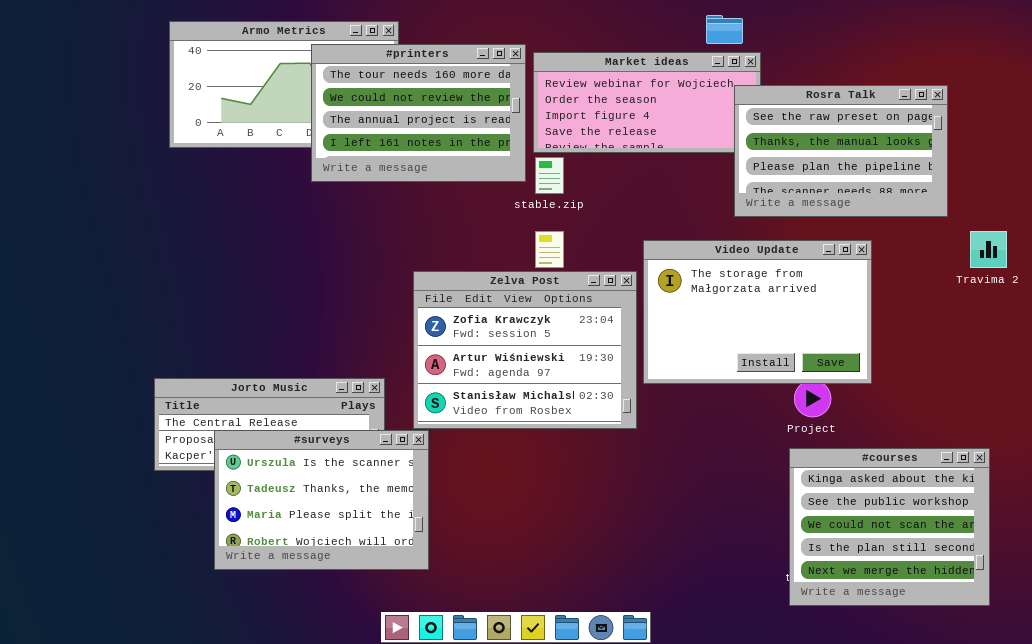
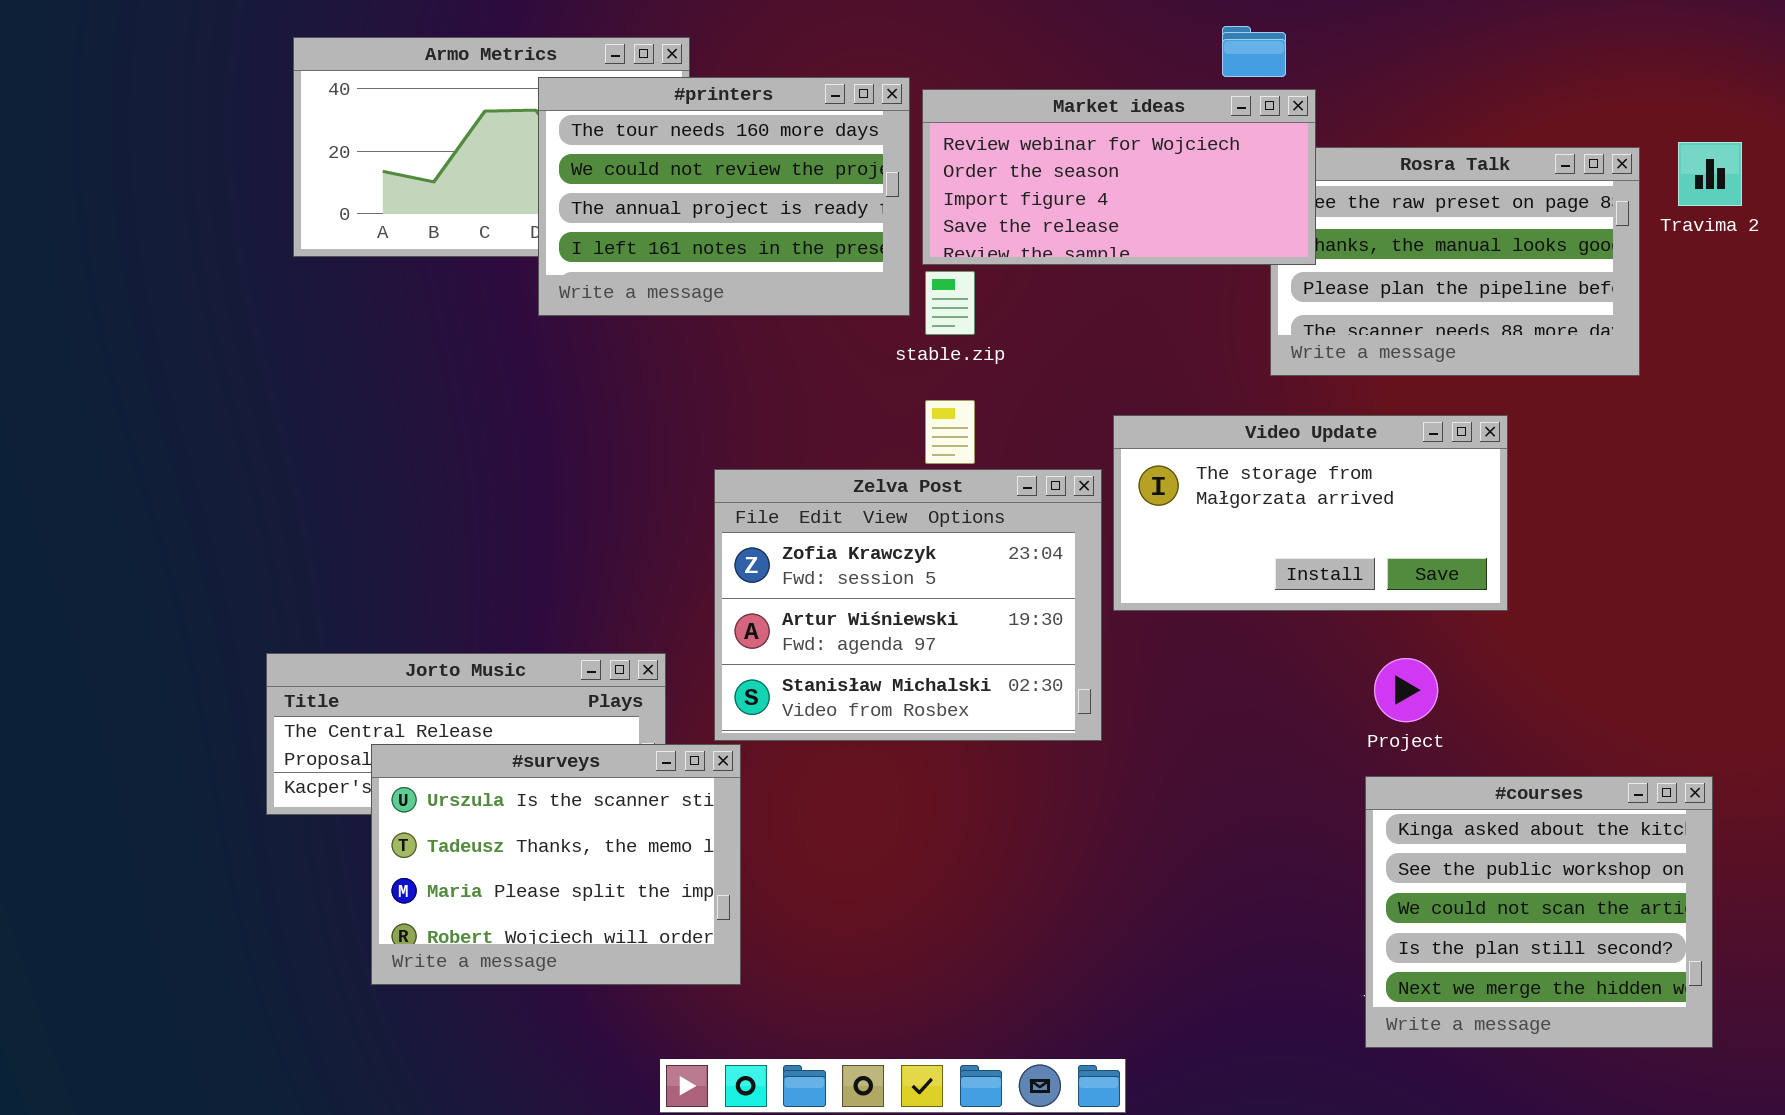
Market ideas: [533,52,761,153] -> [922,89,1316,265], raised
Travima 2: [970,231,1007,268] -> [1678,142,1742,206], moved
Video Update: [643,240,872,384] -> [1113,415,1508,611], resized

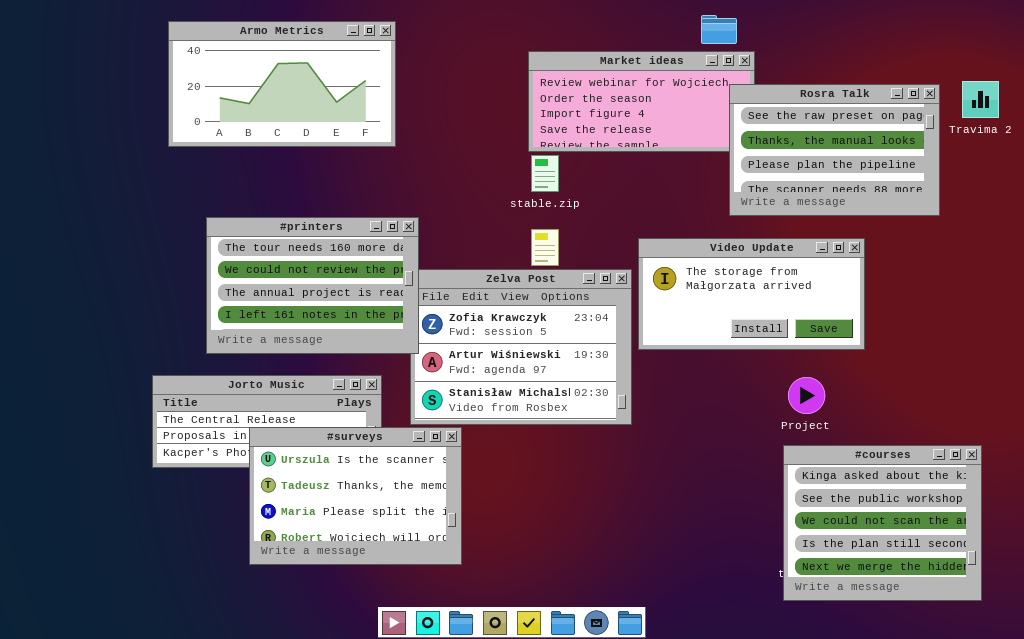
#printers: [538,77,910,316] -> [206,217,419,354], moved
Rosra Talk: [1270,147,1640,376] -> [729,84,940,216], raised
#surveys: [371,744,741,985] -> [249,427,462,565], moved

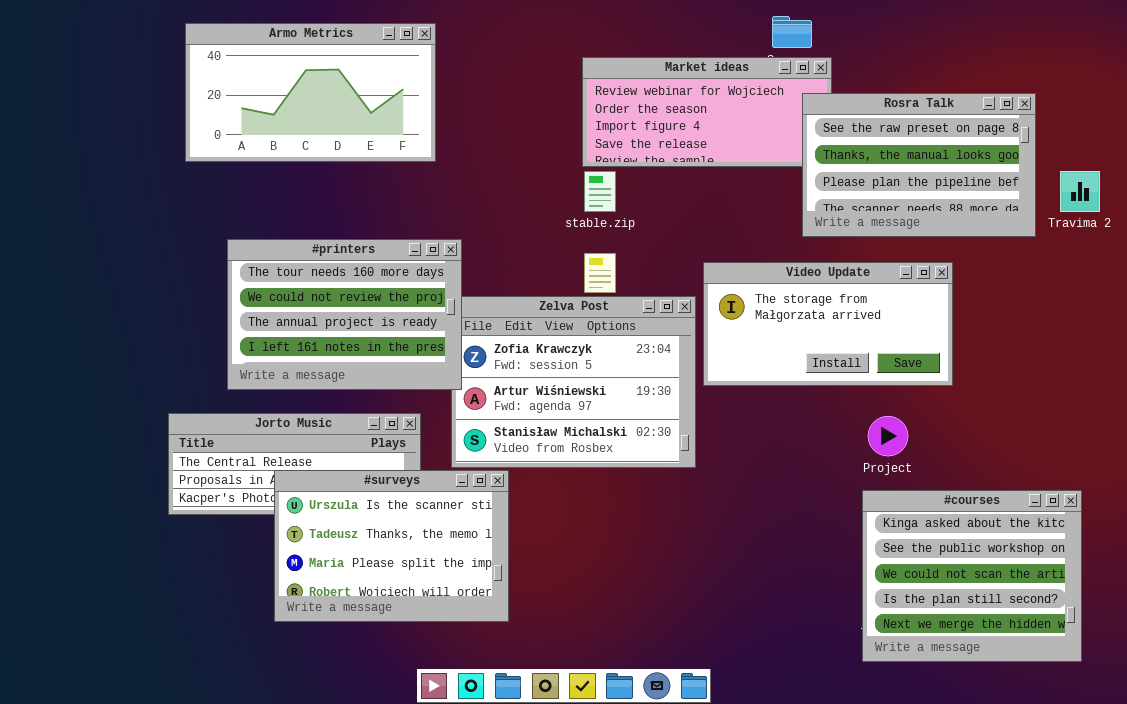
Travima 2: [962,81,999,118] -> [1060,171,1100,212], moved

